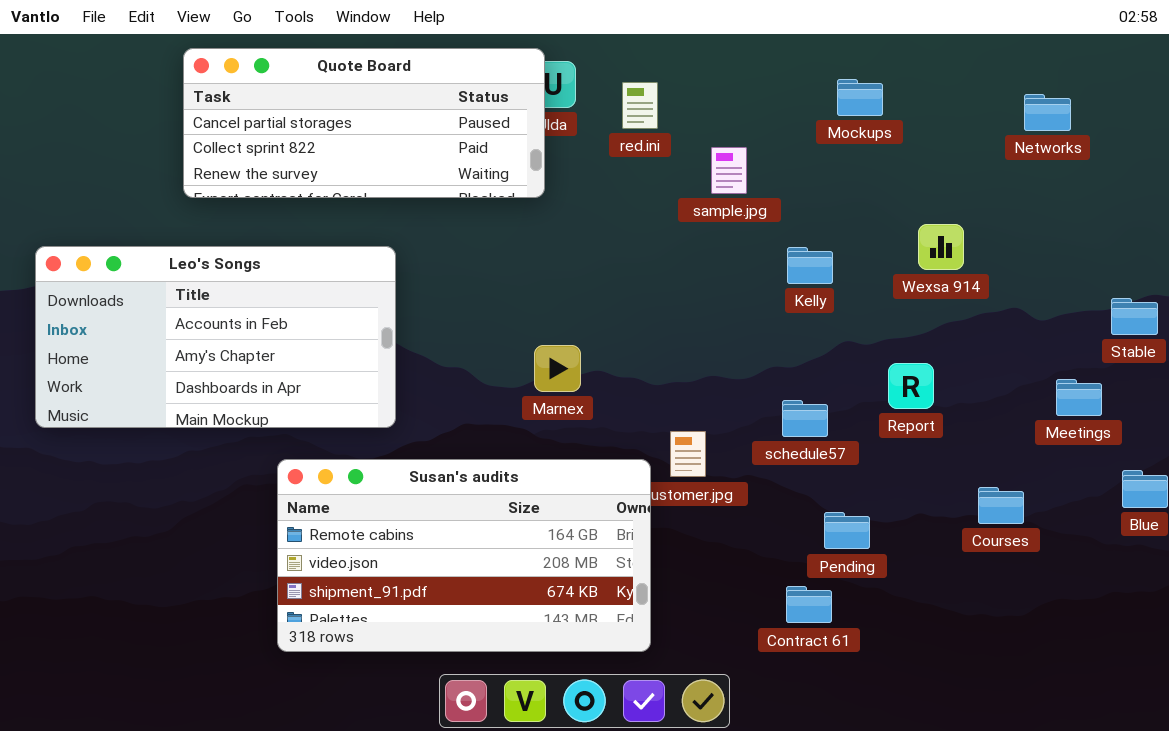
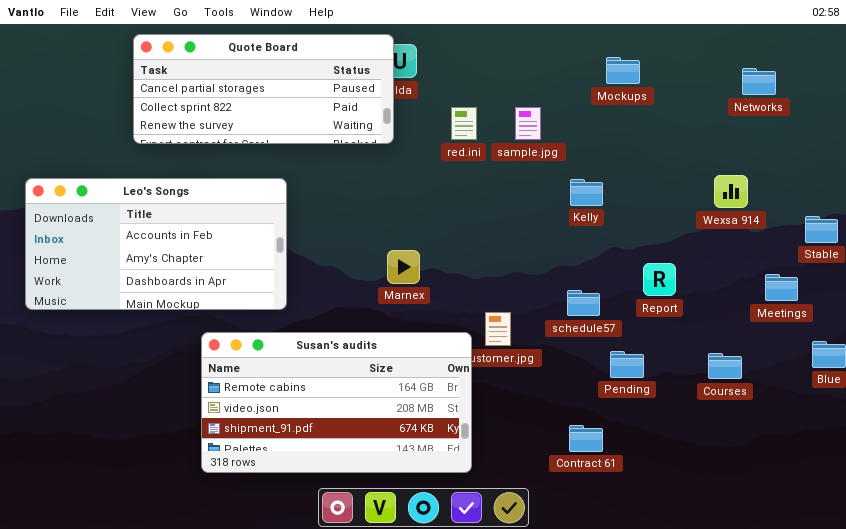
red.ini: [622,82,658,129] -> [451,107,477,140], moved
Wexsa 914: [918,224,964,270] -> [714,175,748,208], moved
Pending: [824,512,870,549] -> [610,351,644,378], moved

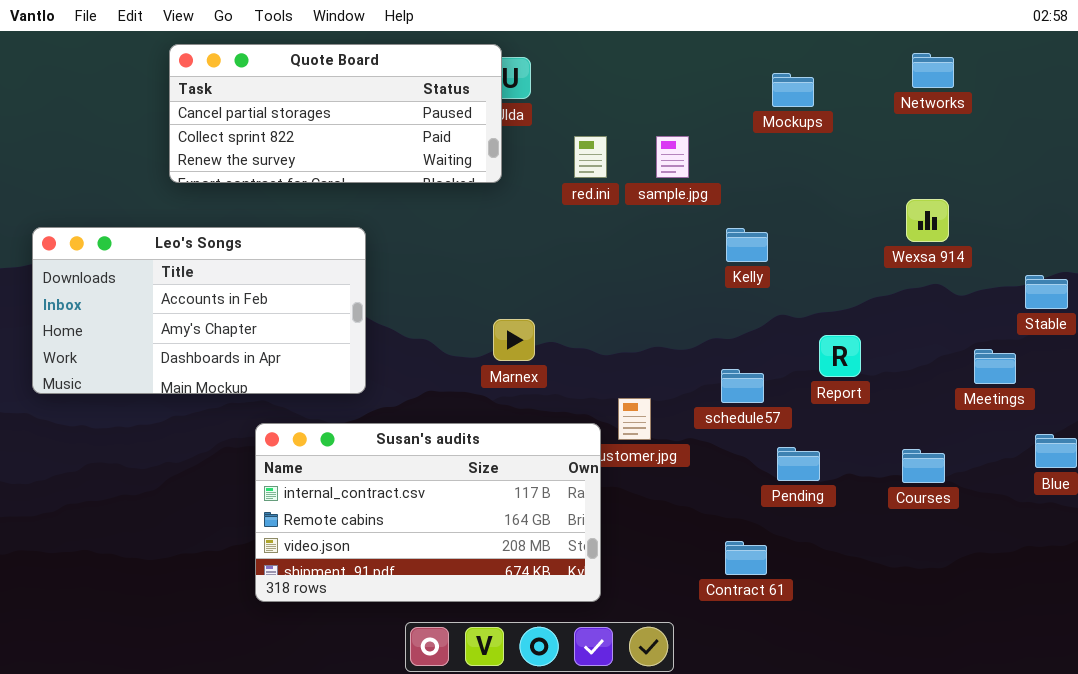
Networks: [742,68,776,95] -> [912,53,954,88], moved
Wexsa 914: [714,175,748,208] -> [906,199,949,242], moved
Susan's audits: [201,332,472,473] -> [255,423,601,602], scrolled up 1 row

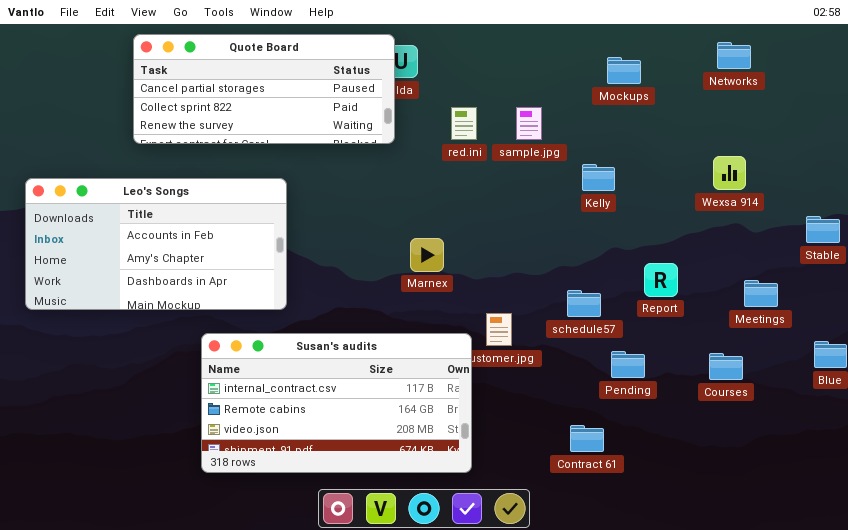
Kelly: [726,228,768,262] -> [582,164,615,191], moved
Marnex: [493,319,535,361] -> [410,238,444,272], moved
Meetings: [974,349,1016,384] -> [744,280,778,307], moved

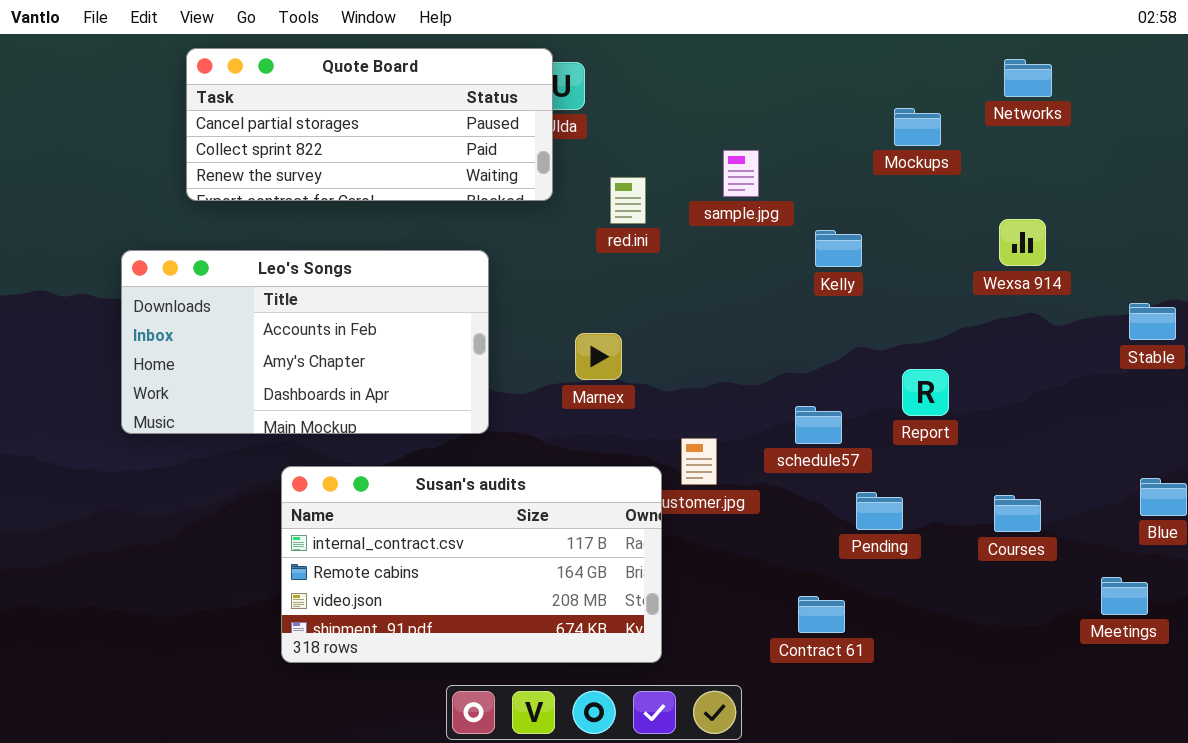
Mockups: [607,57,641,84] -> [894,108,941,146], moved
red.ini: [451,107,477,140] -> [610,177,646,224], moved
Leo's Songs: [25,178,287,310] -> [121,250,489,434], moved
Meetings: [744,280,778,307] -> [1101,577,1148,615], moved

